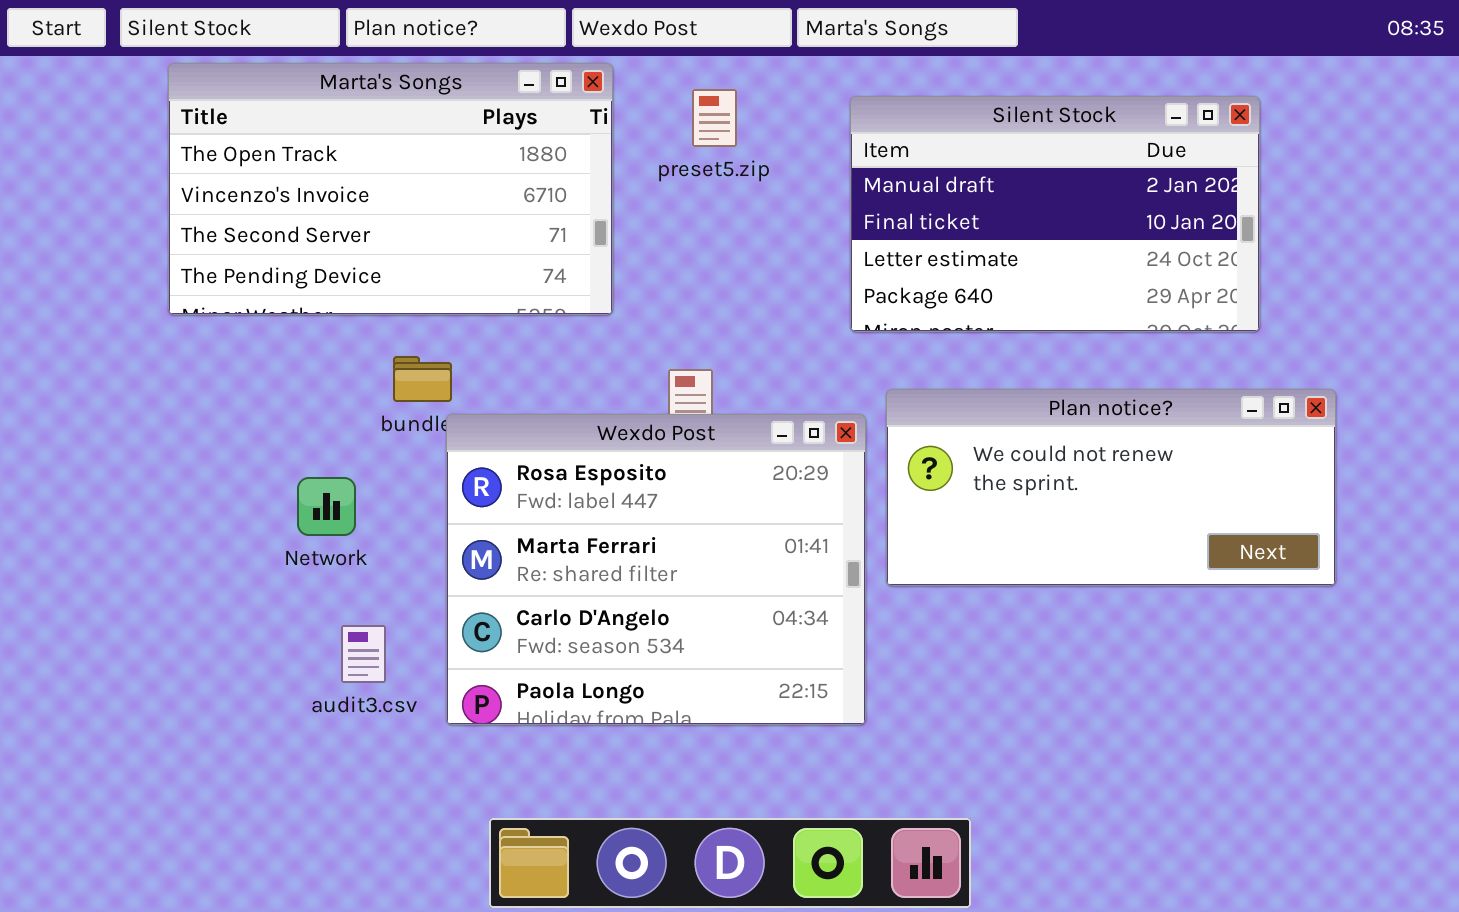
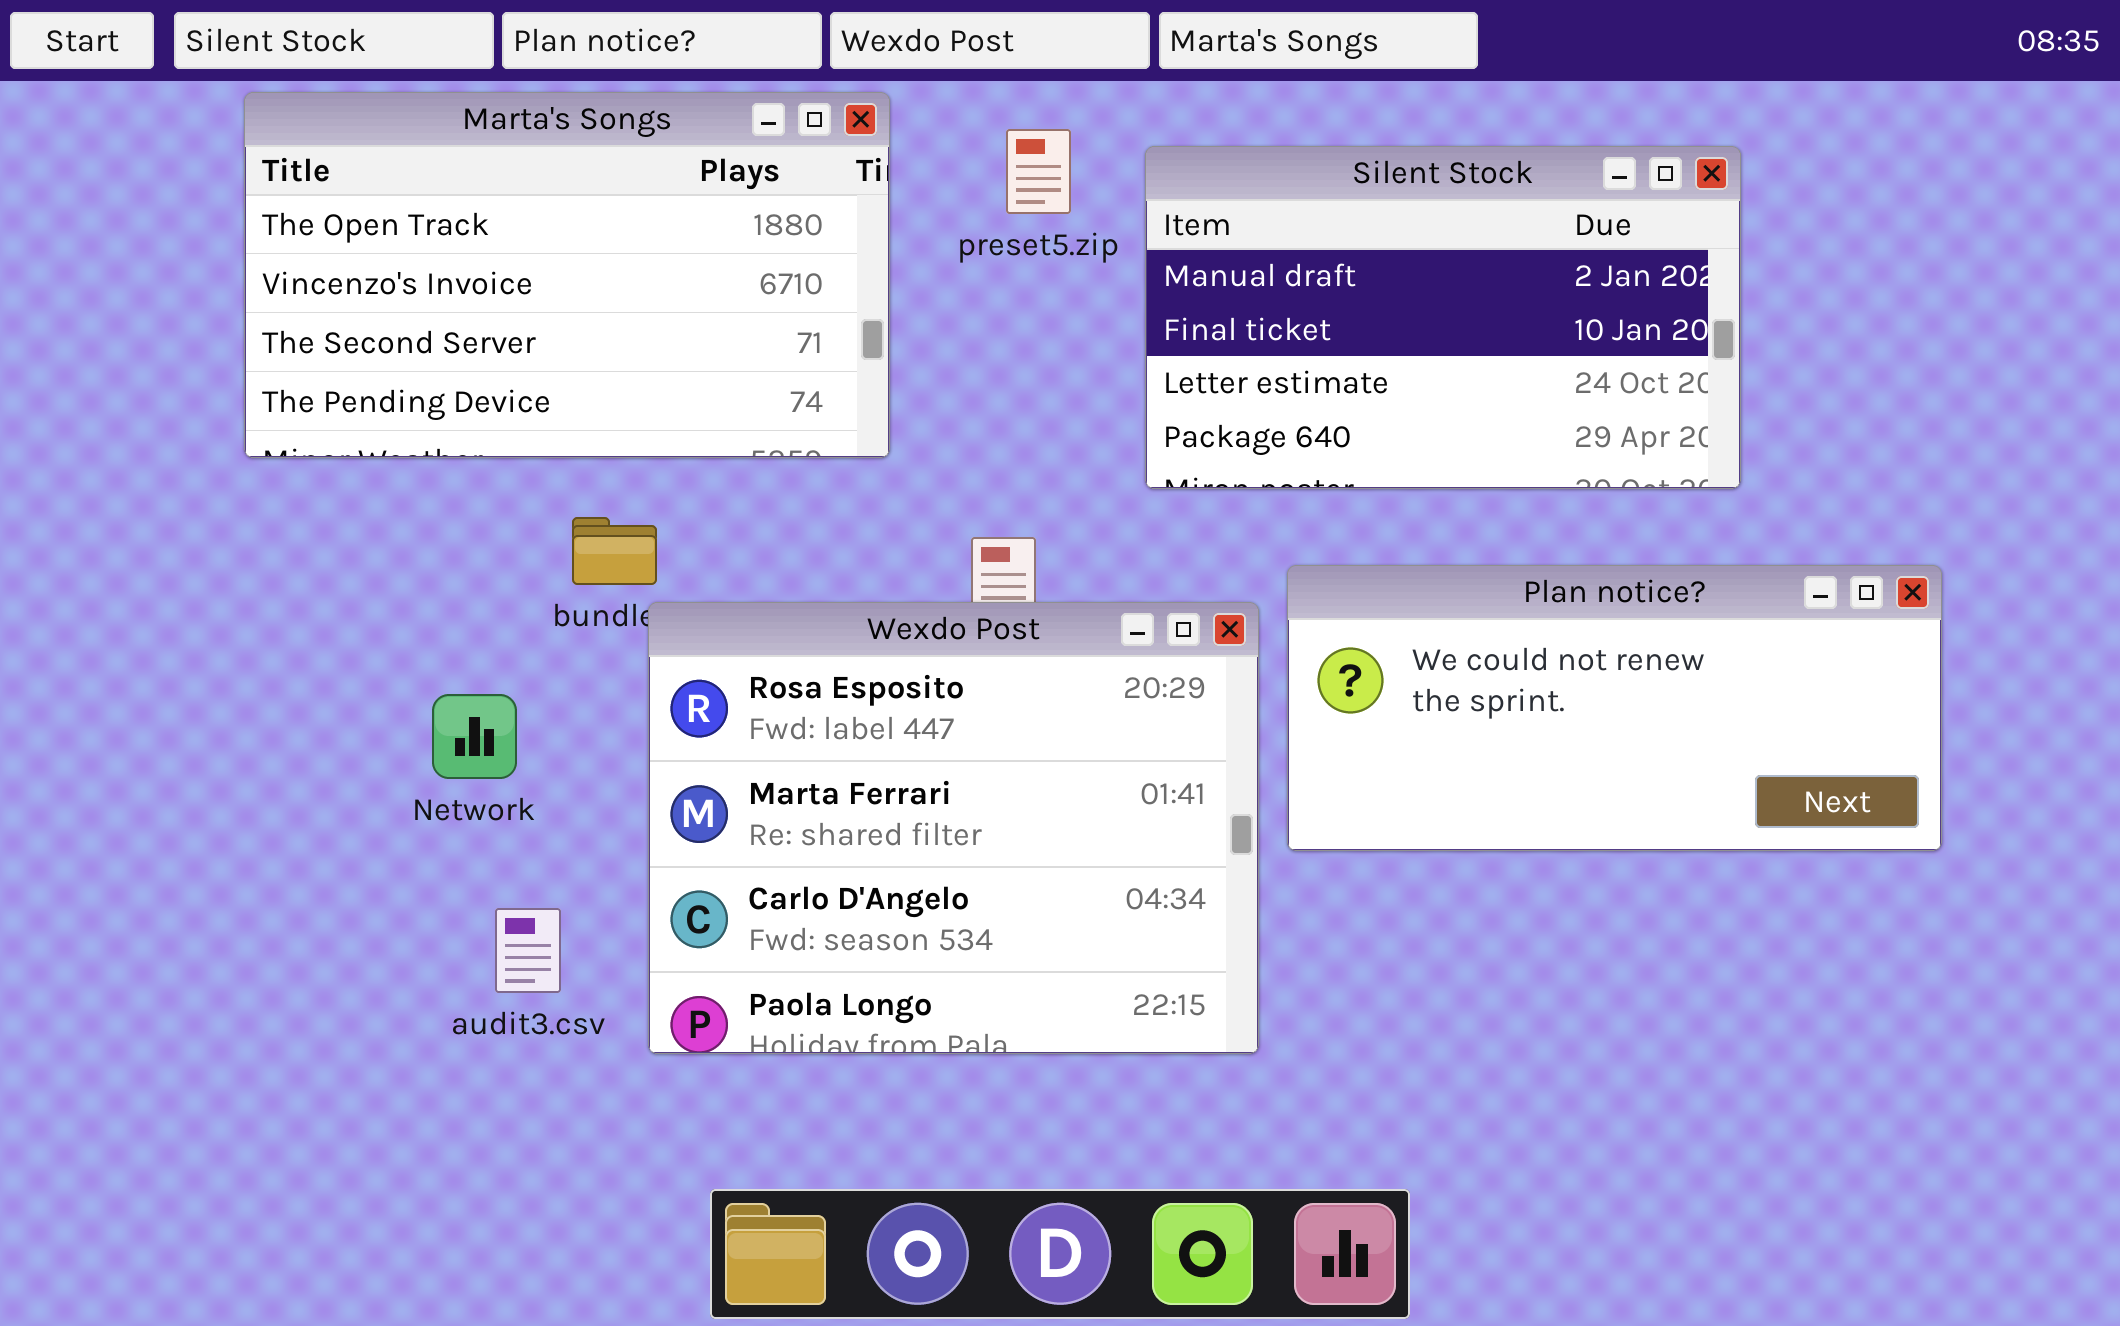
Silent Stock: [850,96,1260,332] -> [1145,146,1741,489], moved

